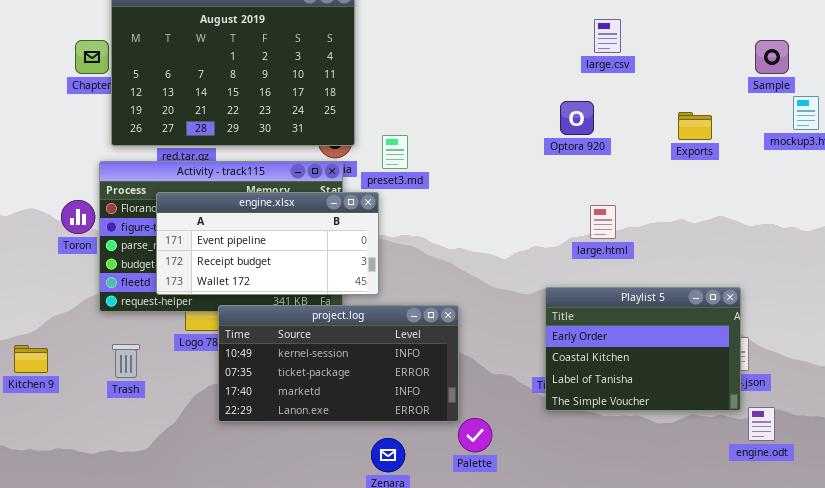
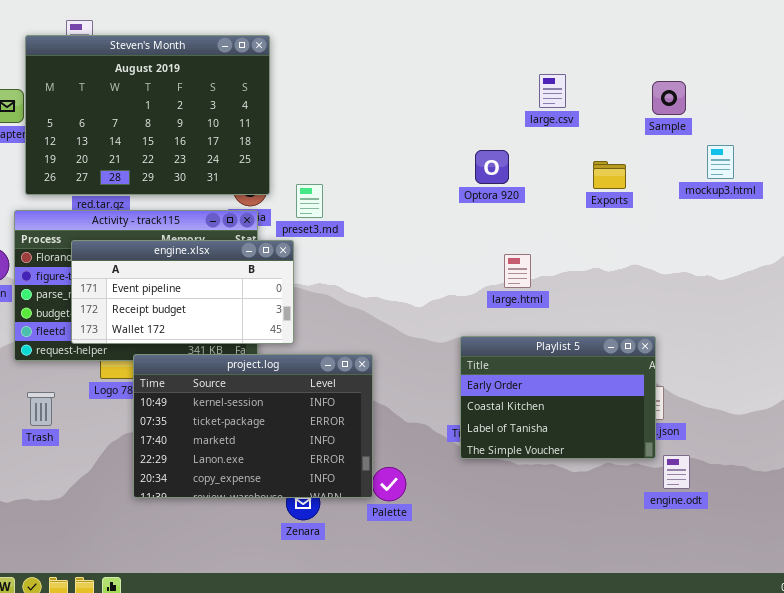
large.csv: [594,19,621,53] -> [539,74,566,108], moved
Sample: [755,40,789,74] -> [652,81,686,115], moved
project.log: [218,305,459,422] -> [133,354,373,498], resized

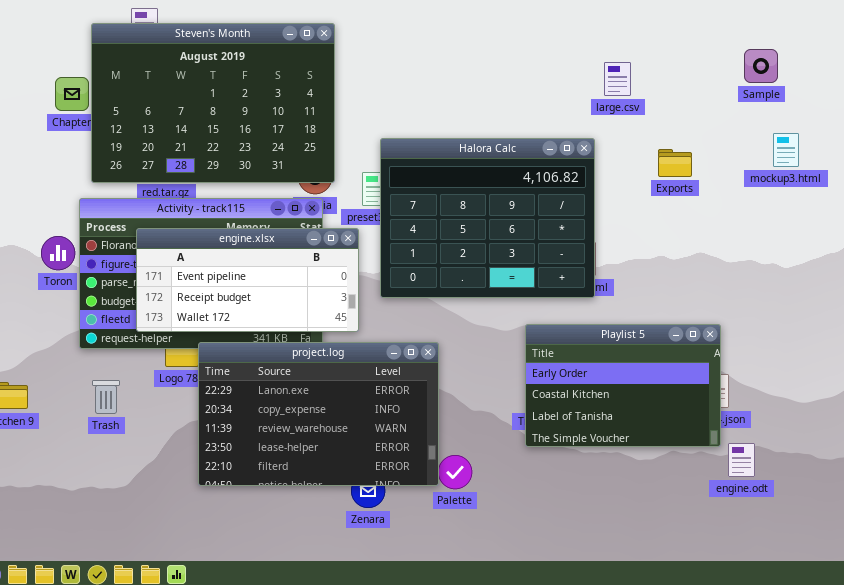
Sample: [652,81,686,115] -> [744,49,778,83], moved
Halora Calc: none -> [380,138,595,298], opened
project.log: [133,354,373,498] -> [198,342,439,486], scrolled down 3 rows

